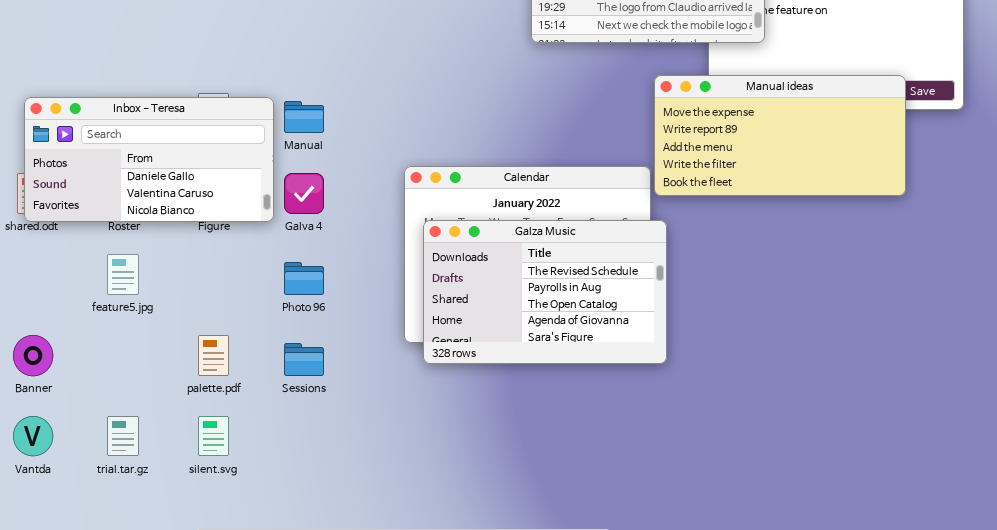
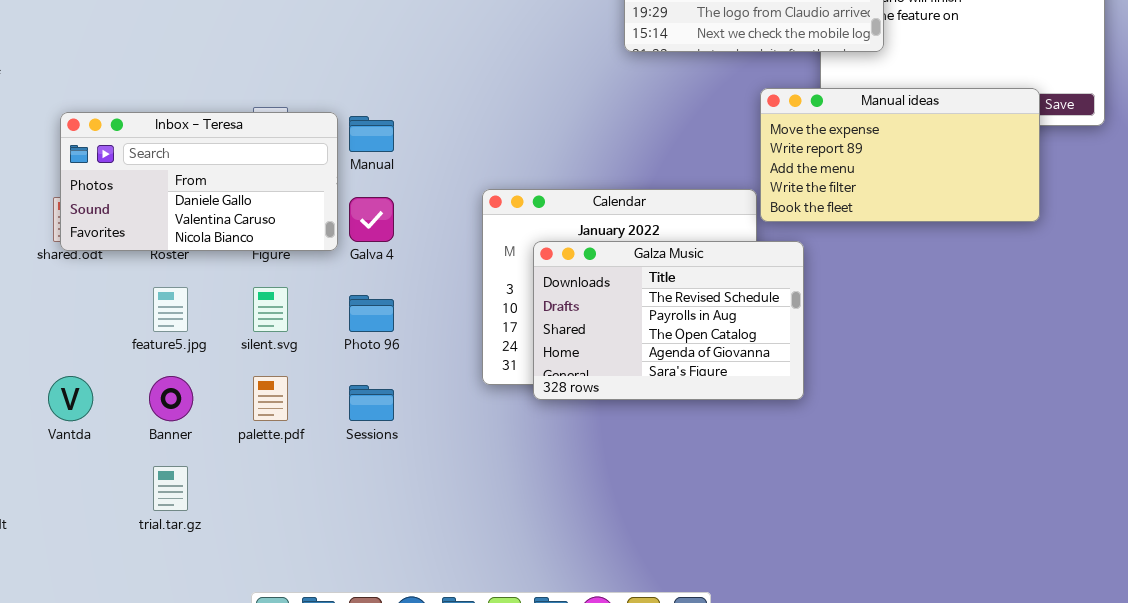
Galza Music: [423,220,667,364] -> [533,241,804,400], moved
Banner: [13,335,53,376] -> [149,376,193,421], moved
Vantda: [13,416,53,456] -> [48,376,93,421], moved
silent.svg: [198,416,229,456] -> [253,287,288,332], moved

